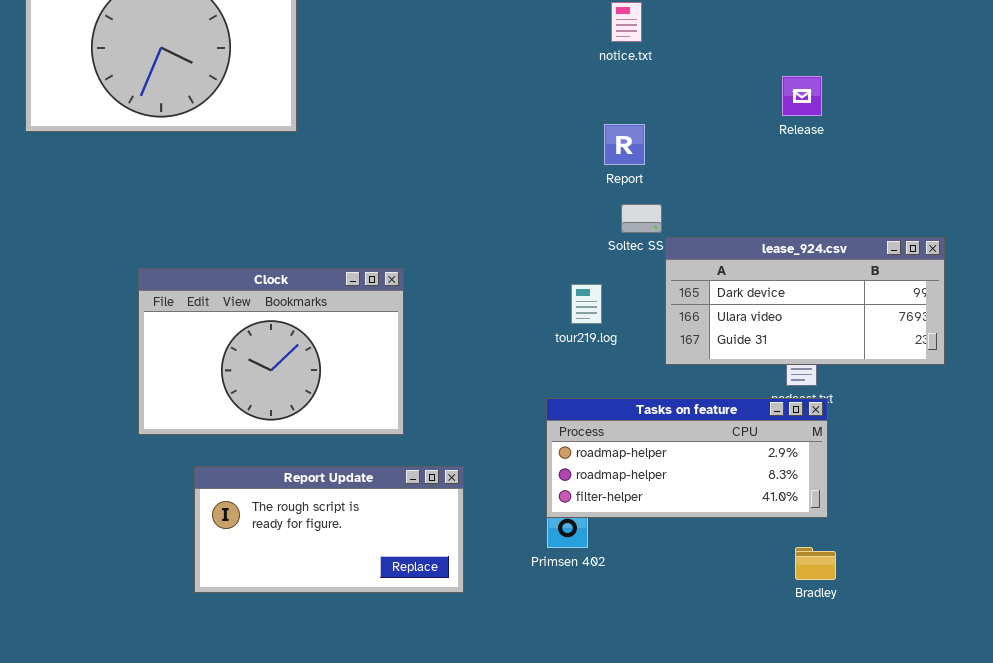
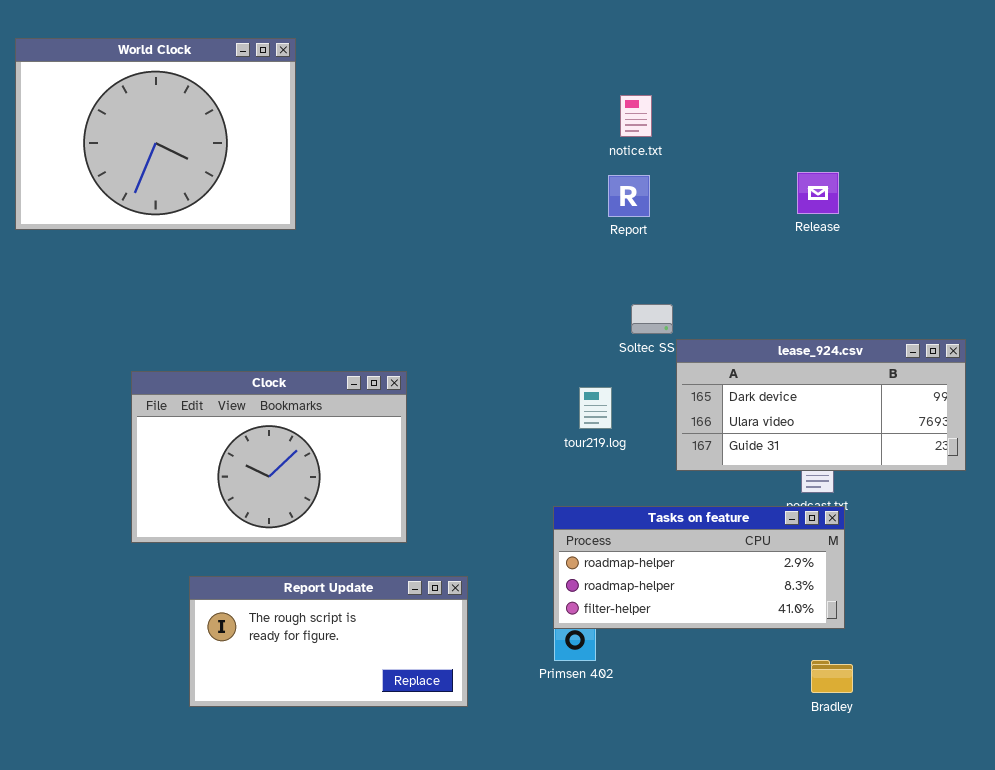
Report: [604,124,645,165] -> [608,175,650,217], moved

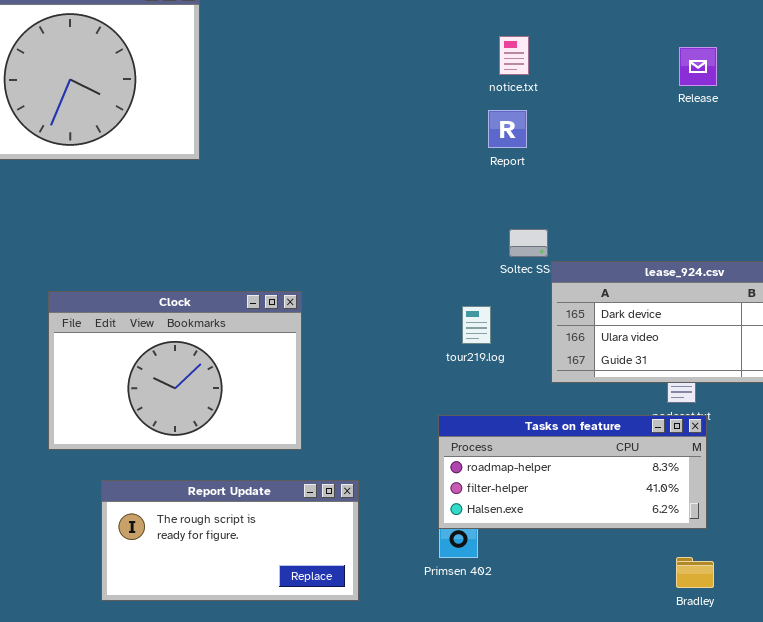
Release: [797,172,839,214] -> [679,47,717,86], moved
Tasks on feature: [553,506,845,629] -> [438,415,707,529], scrolled down 1 row

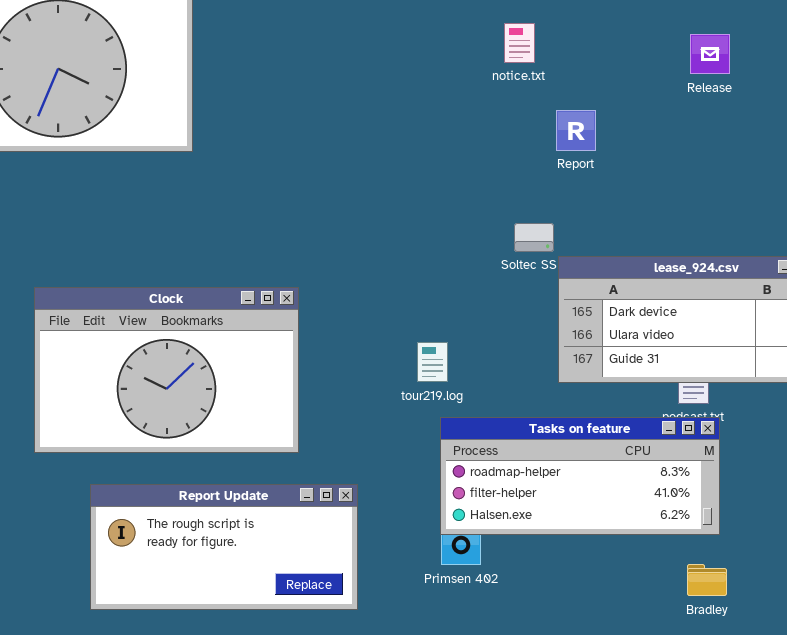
Report: [488,110,527,148] -> [556,110,596,151], moved
tour219.log: [462,306,491,344] -> [417,342,448,382], moved

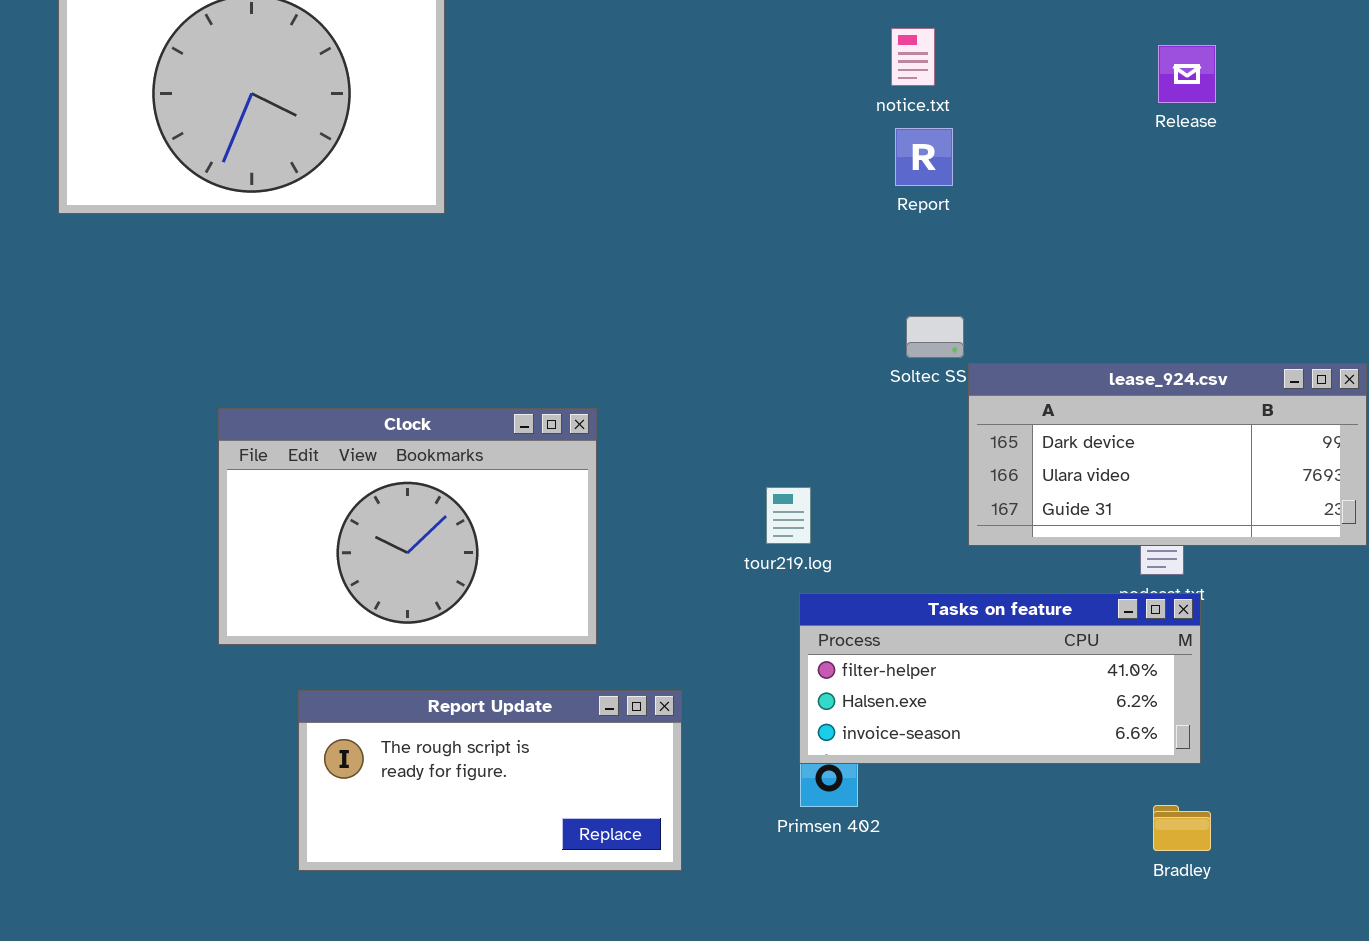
Report: [556,110,596,151] -> [895,128,953,186], moved
Tasks on feature: [440,417,720,535] -> [799,593,1201,764], scrolled down 1 row

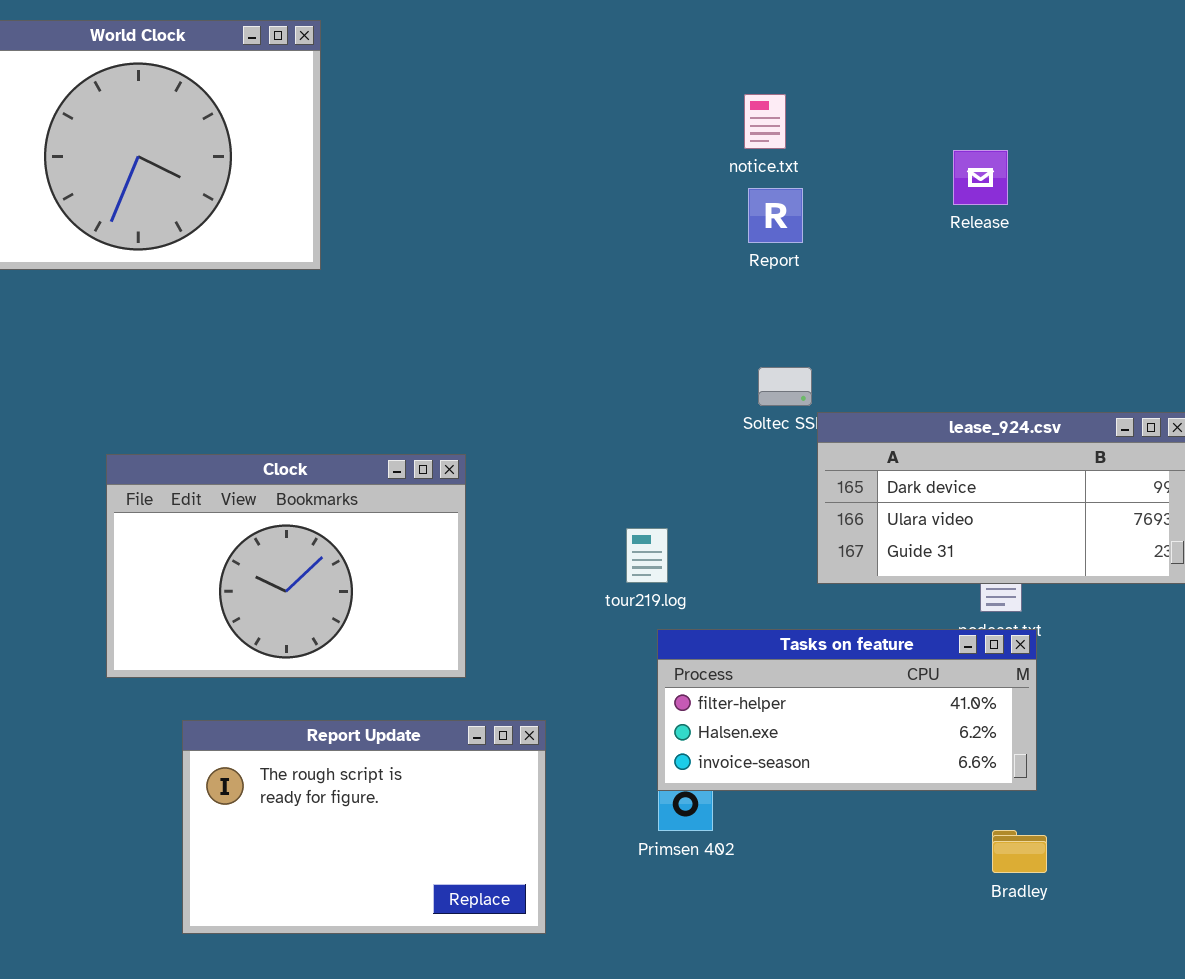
Release: [1158,45,1216,103] -> [953,150,1008,205], moved
Report Update: [298,690,682,871] -> [182,720,546,934], resized

